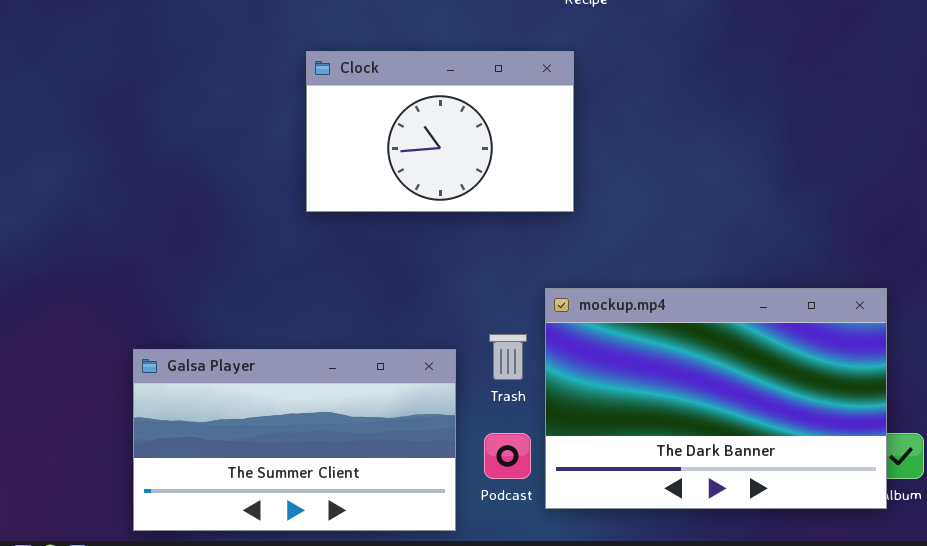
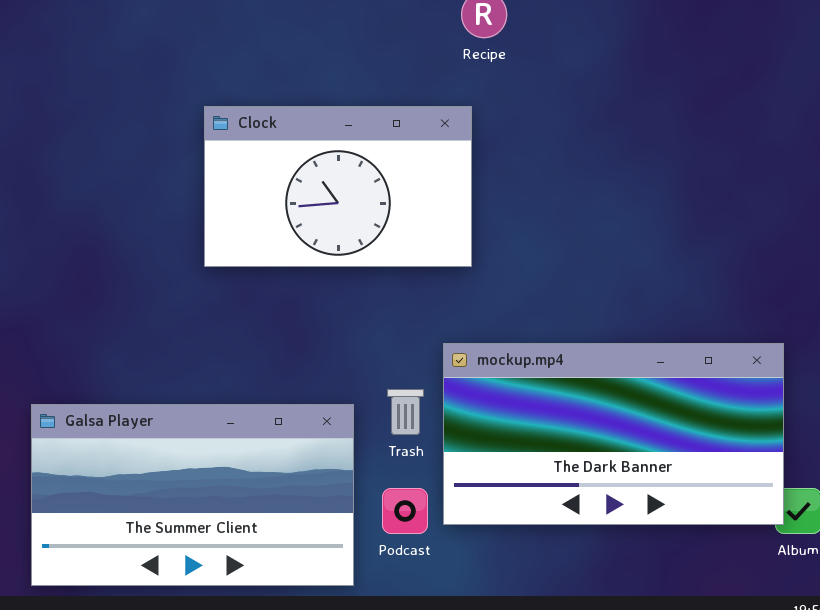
mockup.mp4: [545,288,887,509] -> [443,343,784,525], resized

